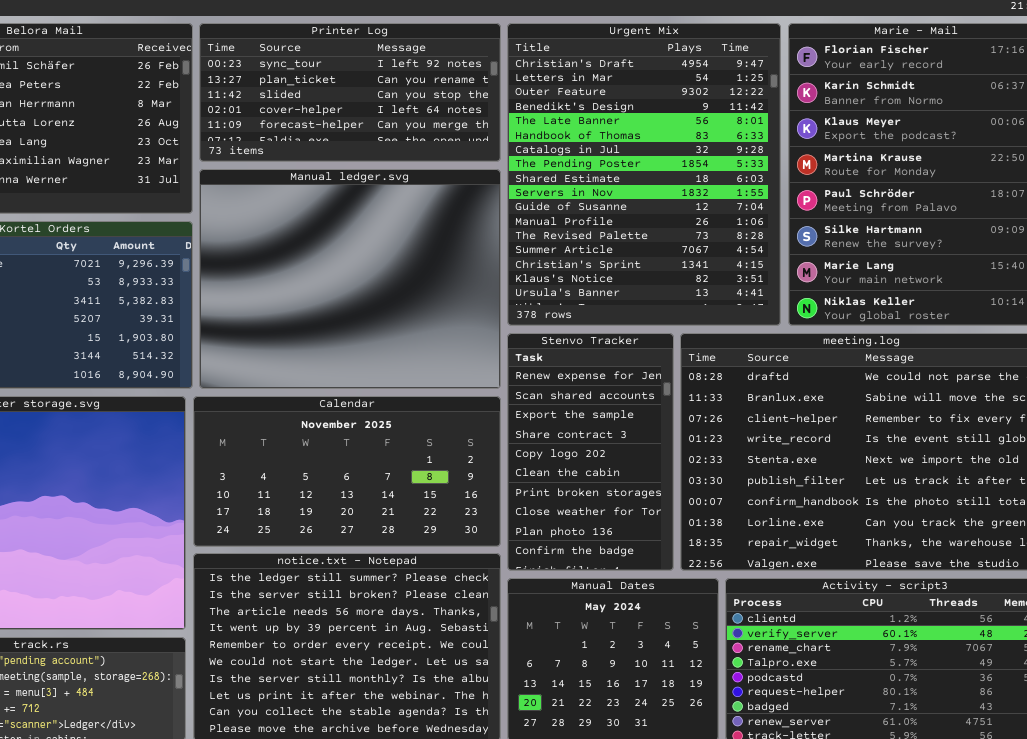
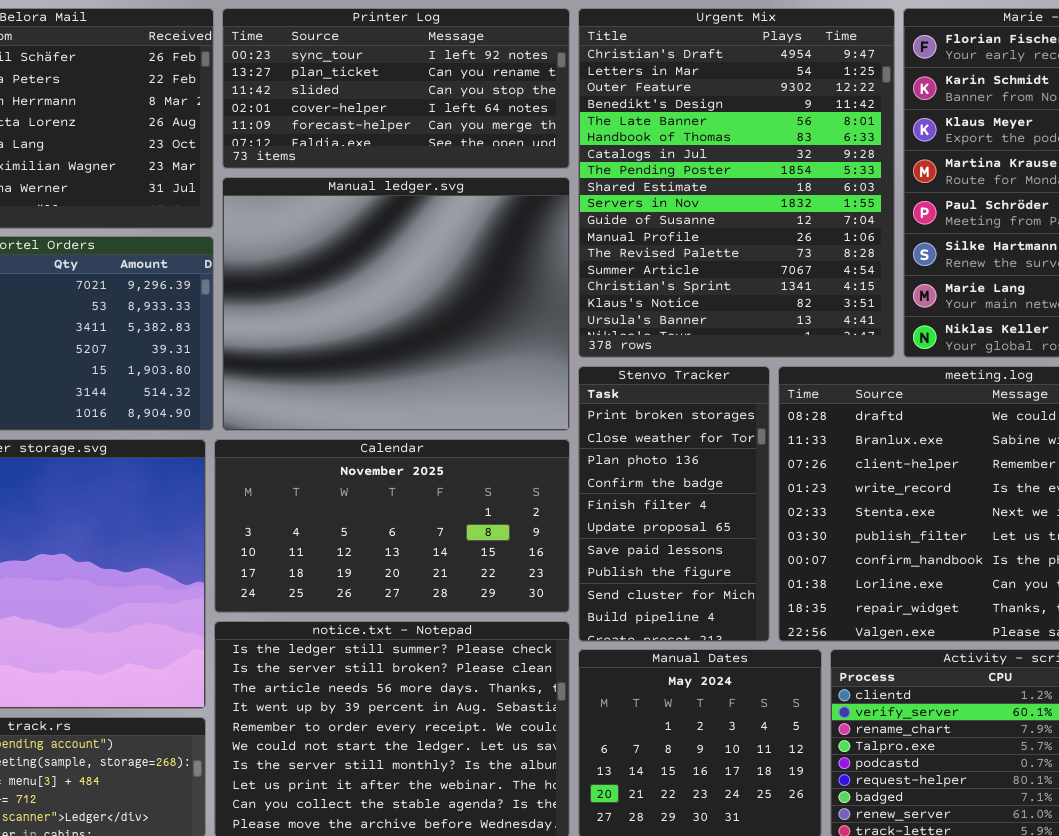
Stenvo Tracker: [507,333,674,571] -> [578,366,770,642], scrolled down 6 rows

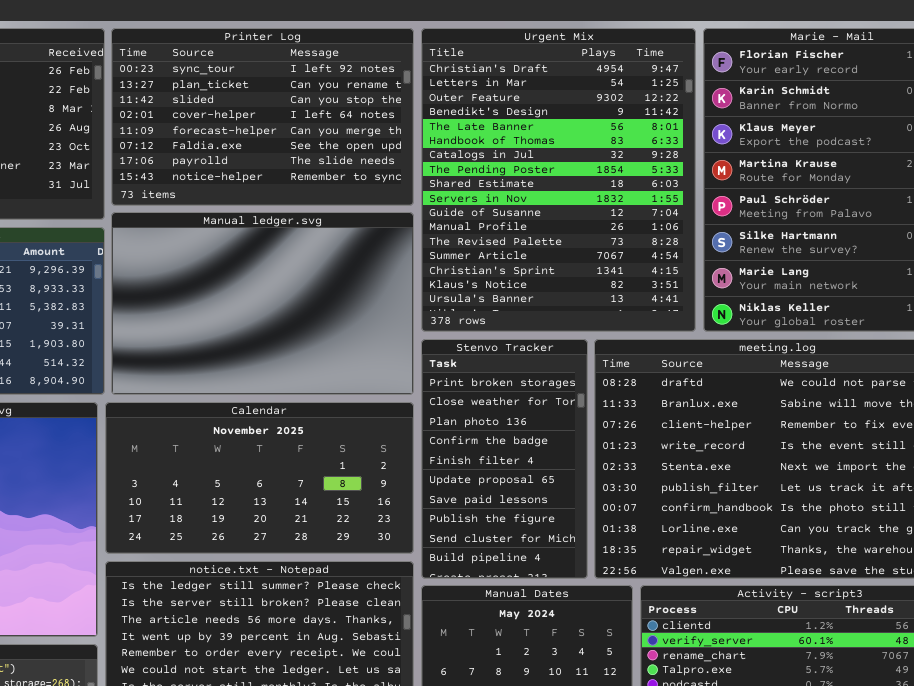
Printer Log: [222,8,570,169] -> [111,28,414,206], resized
Manual ledger.svg: [222,177,570,431] -> [111,212,414,395], resized

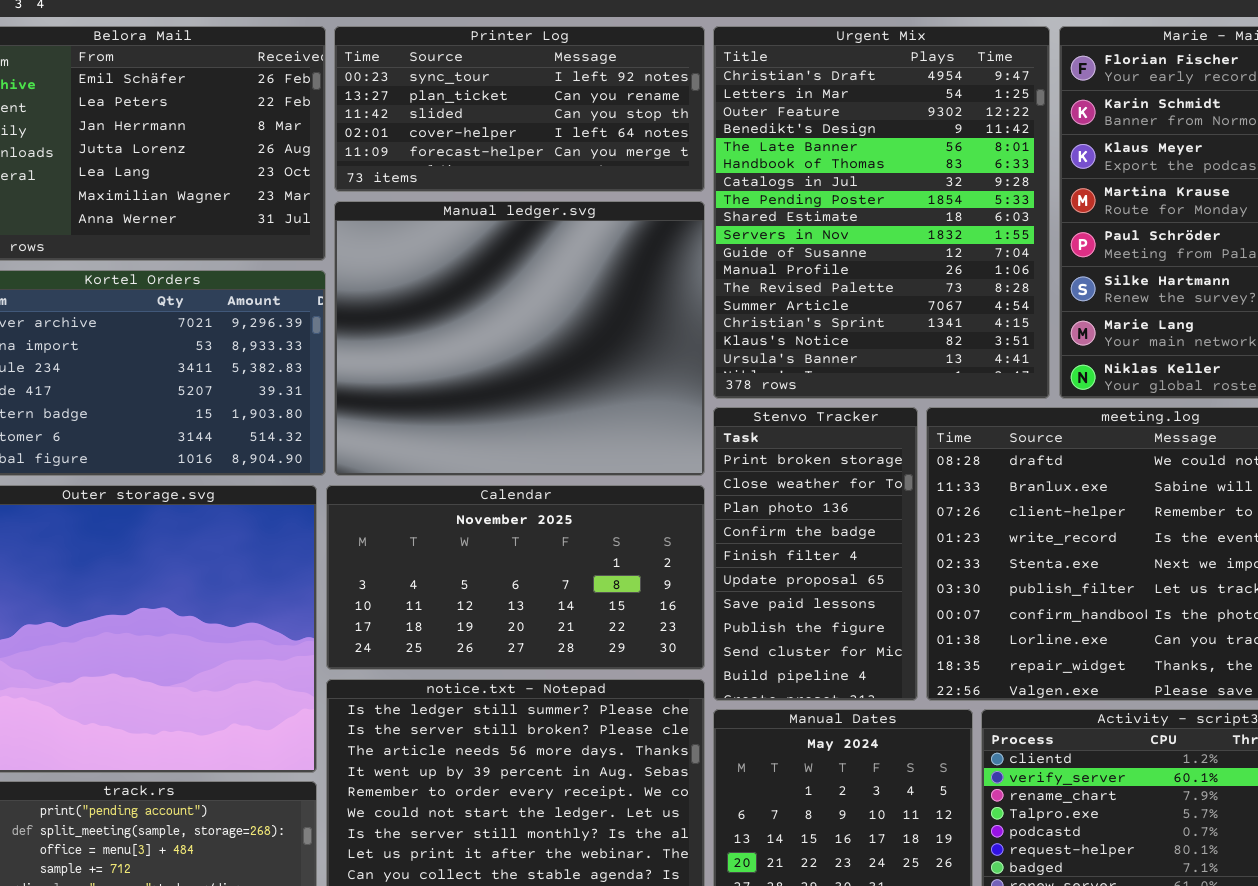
Printer Log: [111,28,414,206] -> [334,26,705,192], resized
Manual ledger.svg: [111,212,414,395] -> [334,201,705,476], resized

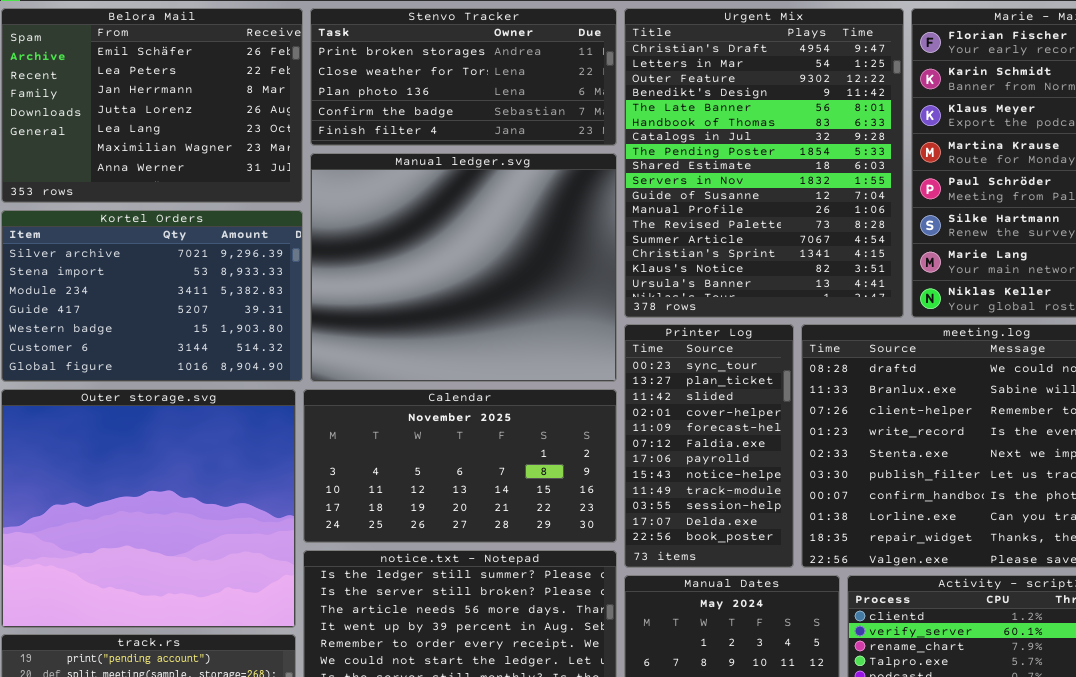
Printer Log: [334,26,705,192] -> [624,324,794,568], moved, resized
Stenvo Tracker: [713,407,918,701] -> [310,8,617,146], moved, resized

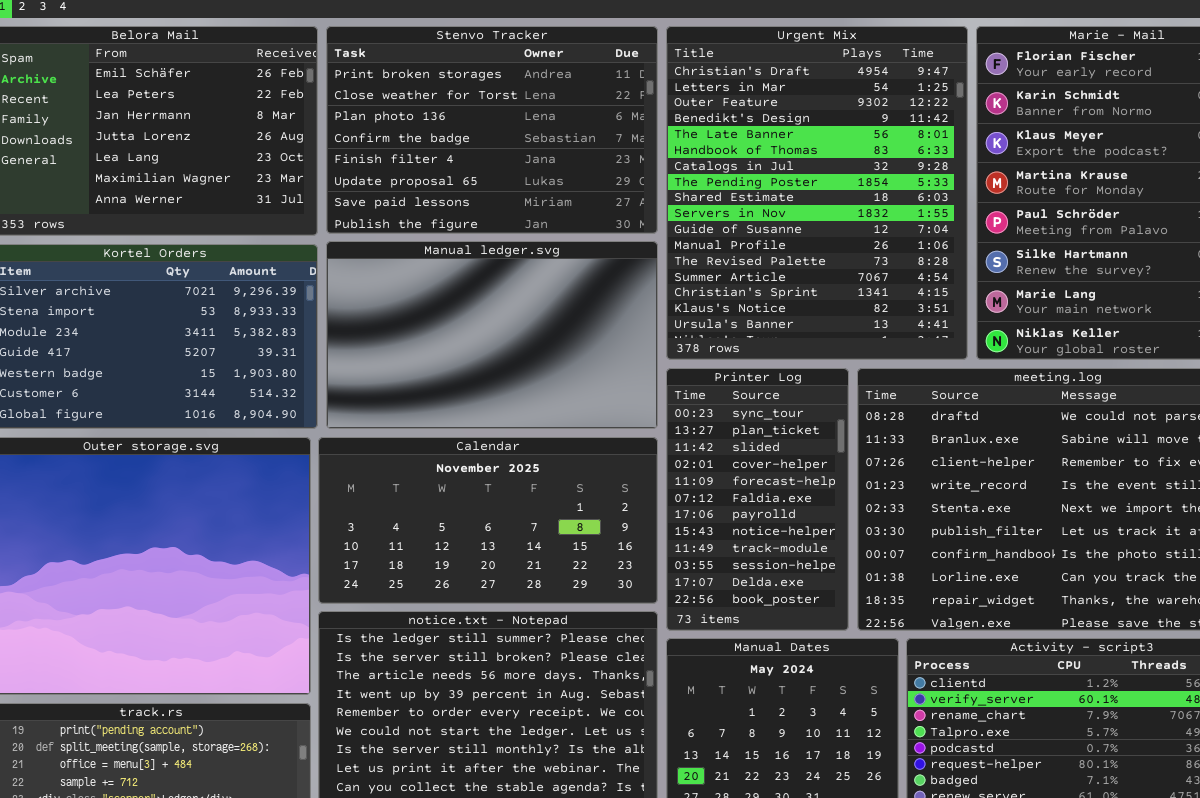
Stenvo Tracker: [310,8,617,146] -> [326,26,658,234], resized
Manual ledger.svg: [310,153,617,382] -> [326,241,658,429], resized

